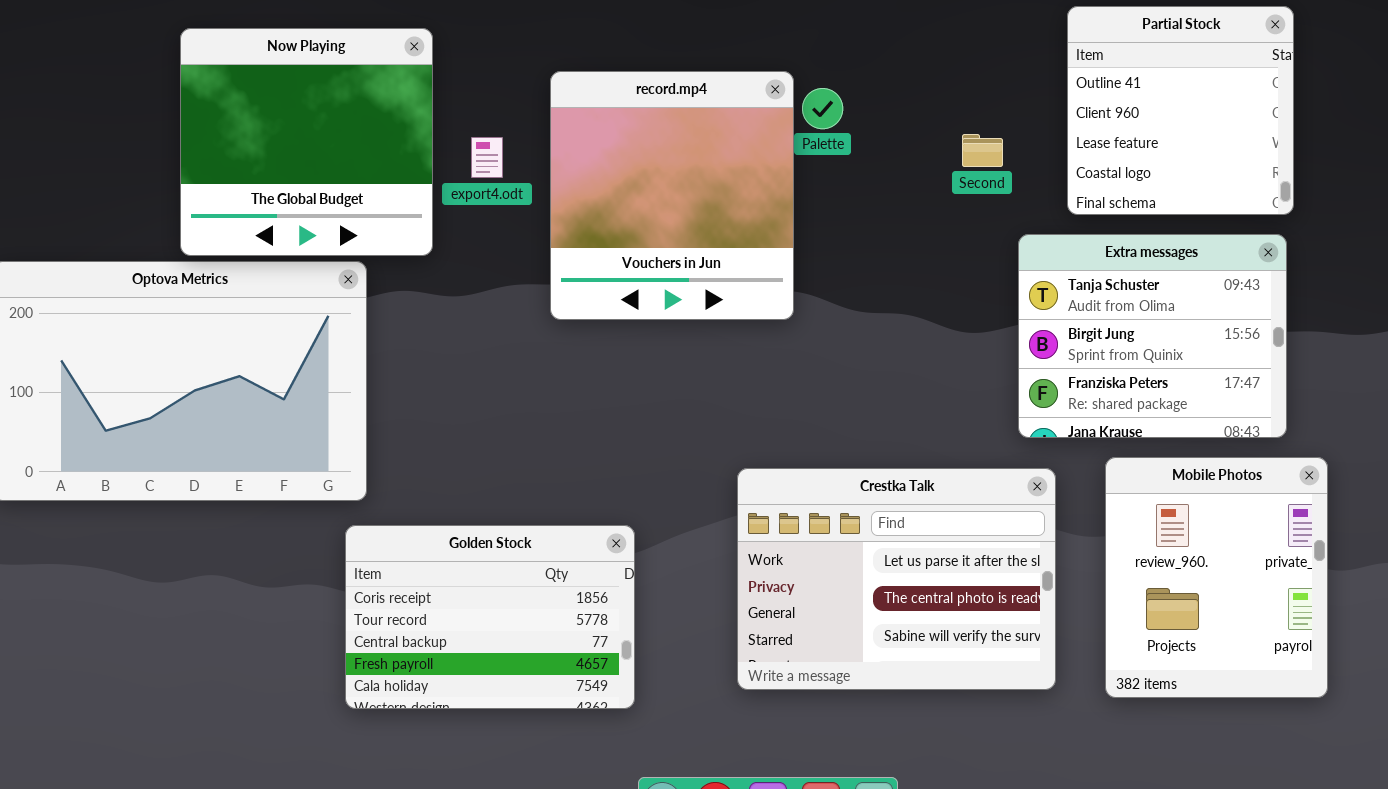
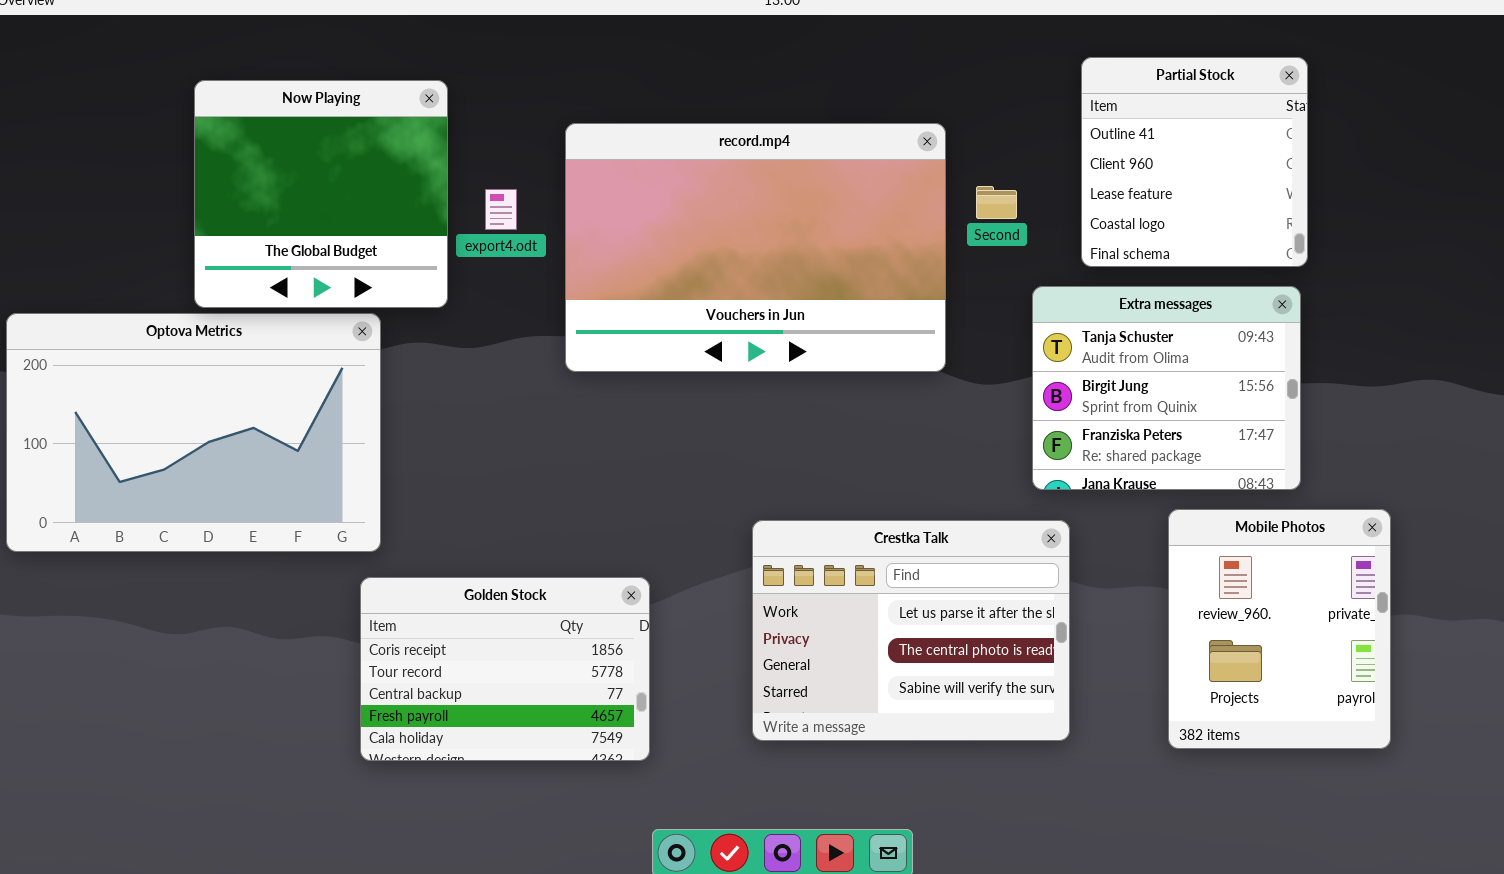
record.mp4: [550,71,794,320] -> [565,123,946,372], resized
Mobile Photos: [1105,457,1328,698] -> [1168,509,1391,749], moved

